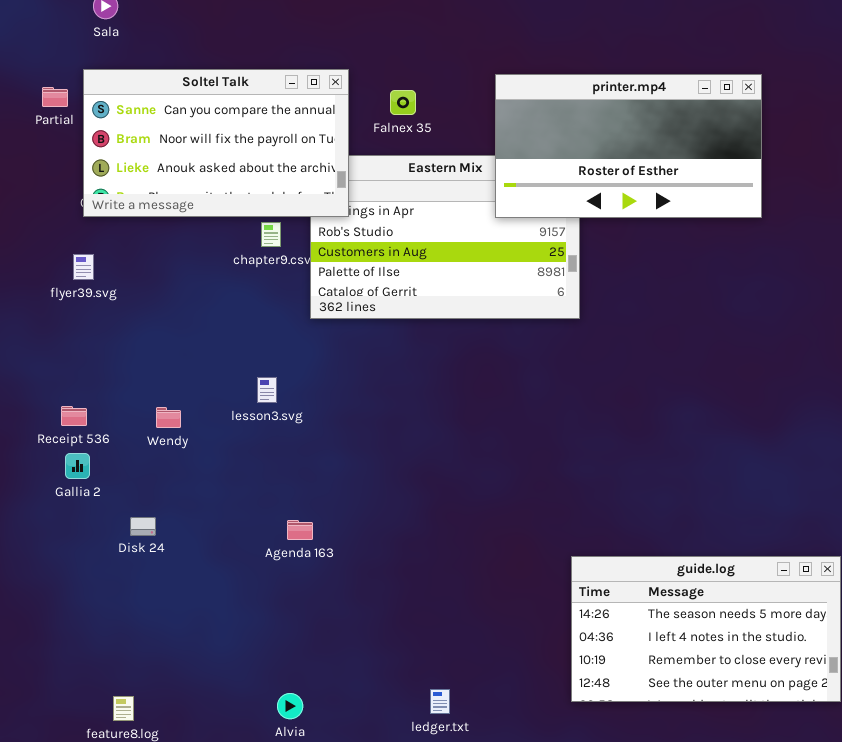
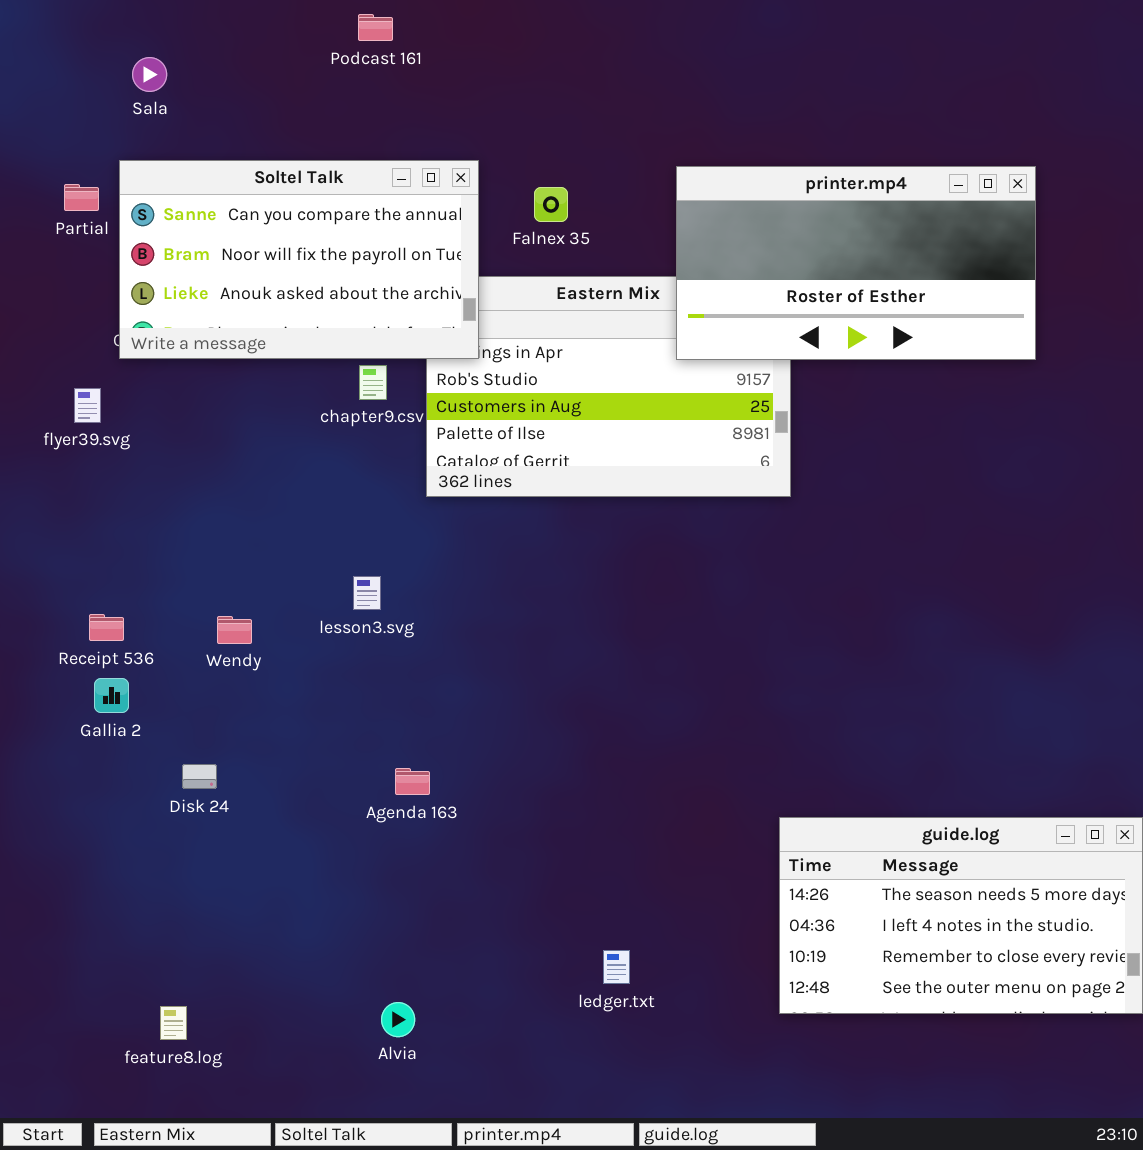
flyer39.svg: [73,254,94,280] -> [74,388,101,423], moved
ledger.txt: [430,689,450,714] -> [603,950,630,984], moved

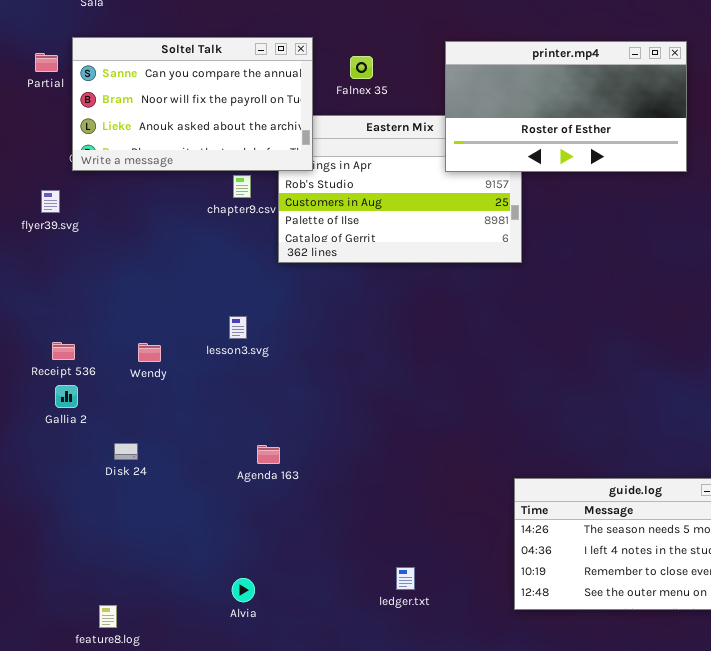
Alvia: [381,1002,415,1037] -> [232,578,255,602], moved

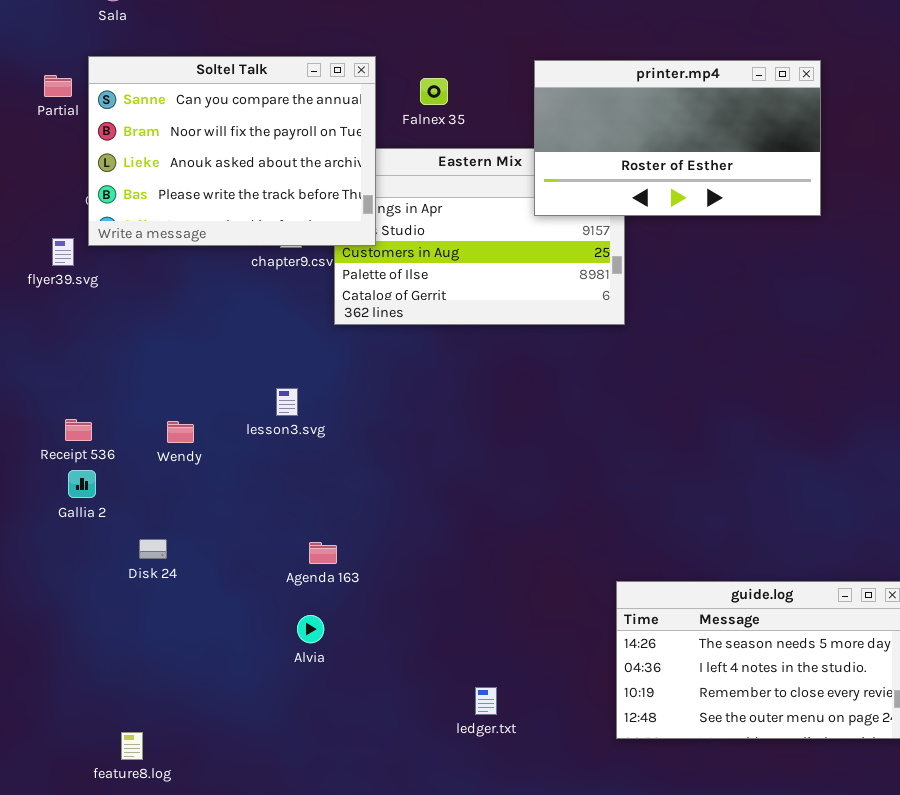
Soltel Talk: [72,37,313,171] -> [88,56,376,246], resized
Alvia: [232,578,255,602] -> [297,615,324,643], moved

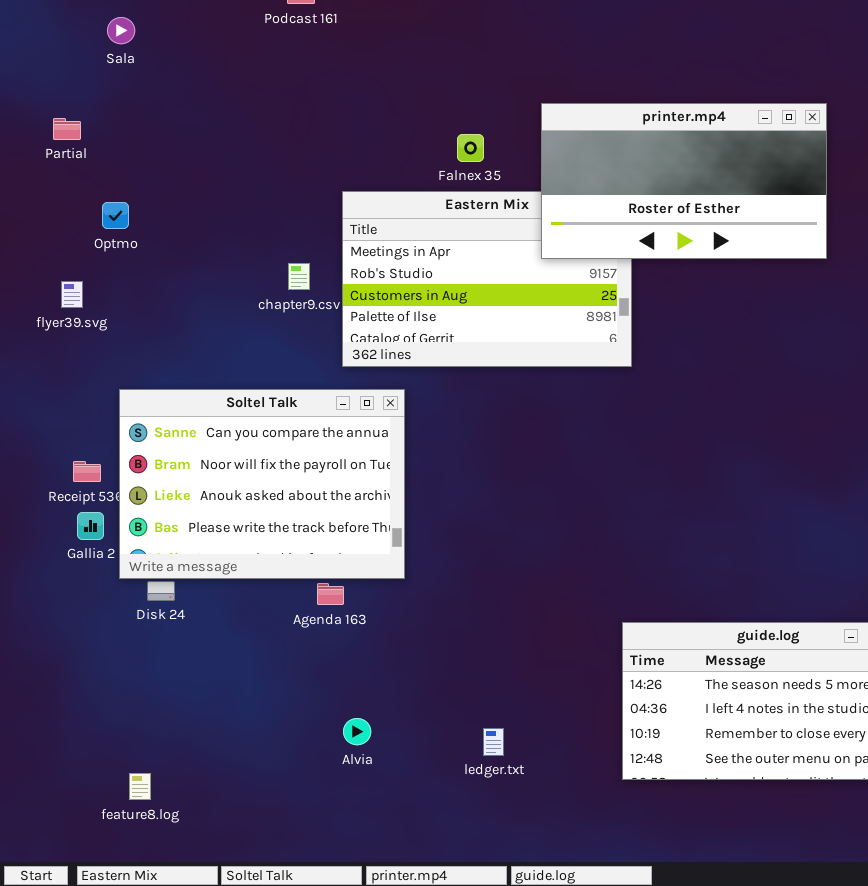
Soltel Talk: [88,56,376,246] -> [119,389,405,579], moved
Falnex 35: [420,78,448,105] -> [457,134,484,162], moved
Alvia: [297,615,324,643] -> [343,718,371,745], moved

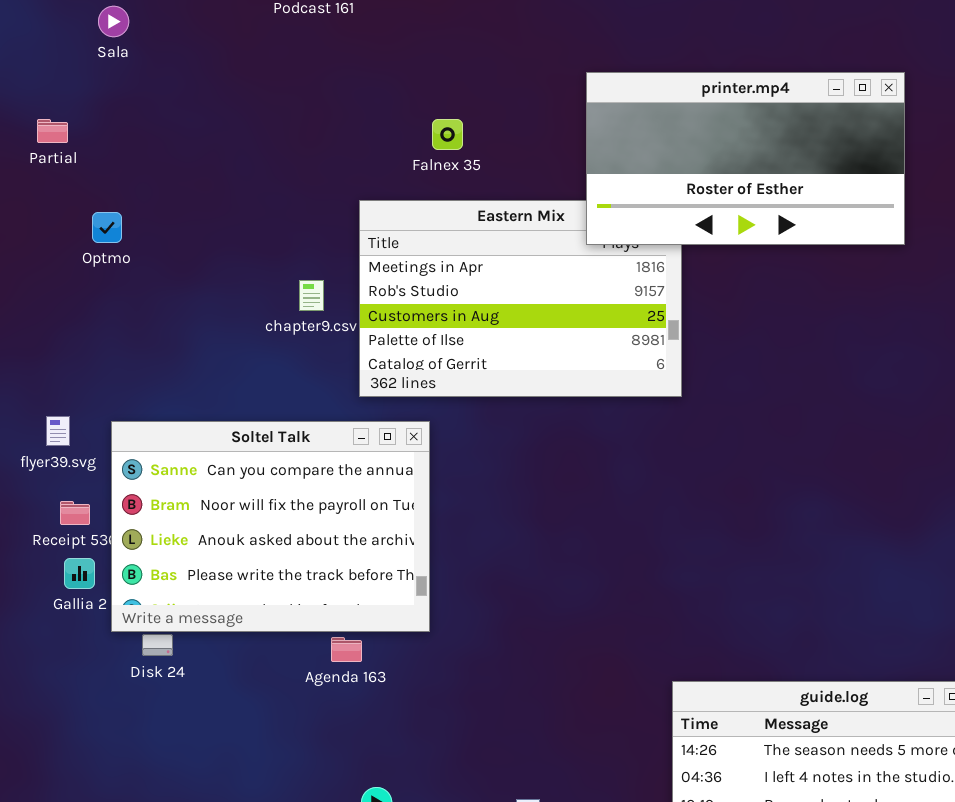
printer.mp4: [541,103,827,259] -> [586,72,905,245], moved
Falnex 35: [457,134,484,162] -> [432,119,463,150], moved
flyer39.svg: [61,281,83,308] -> [46,416,70,446], moved

